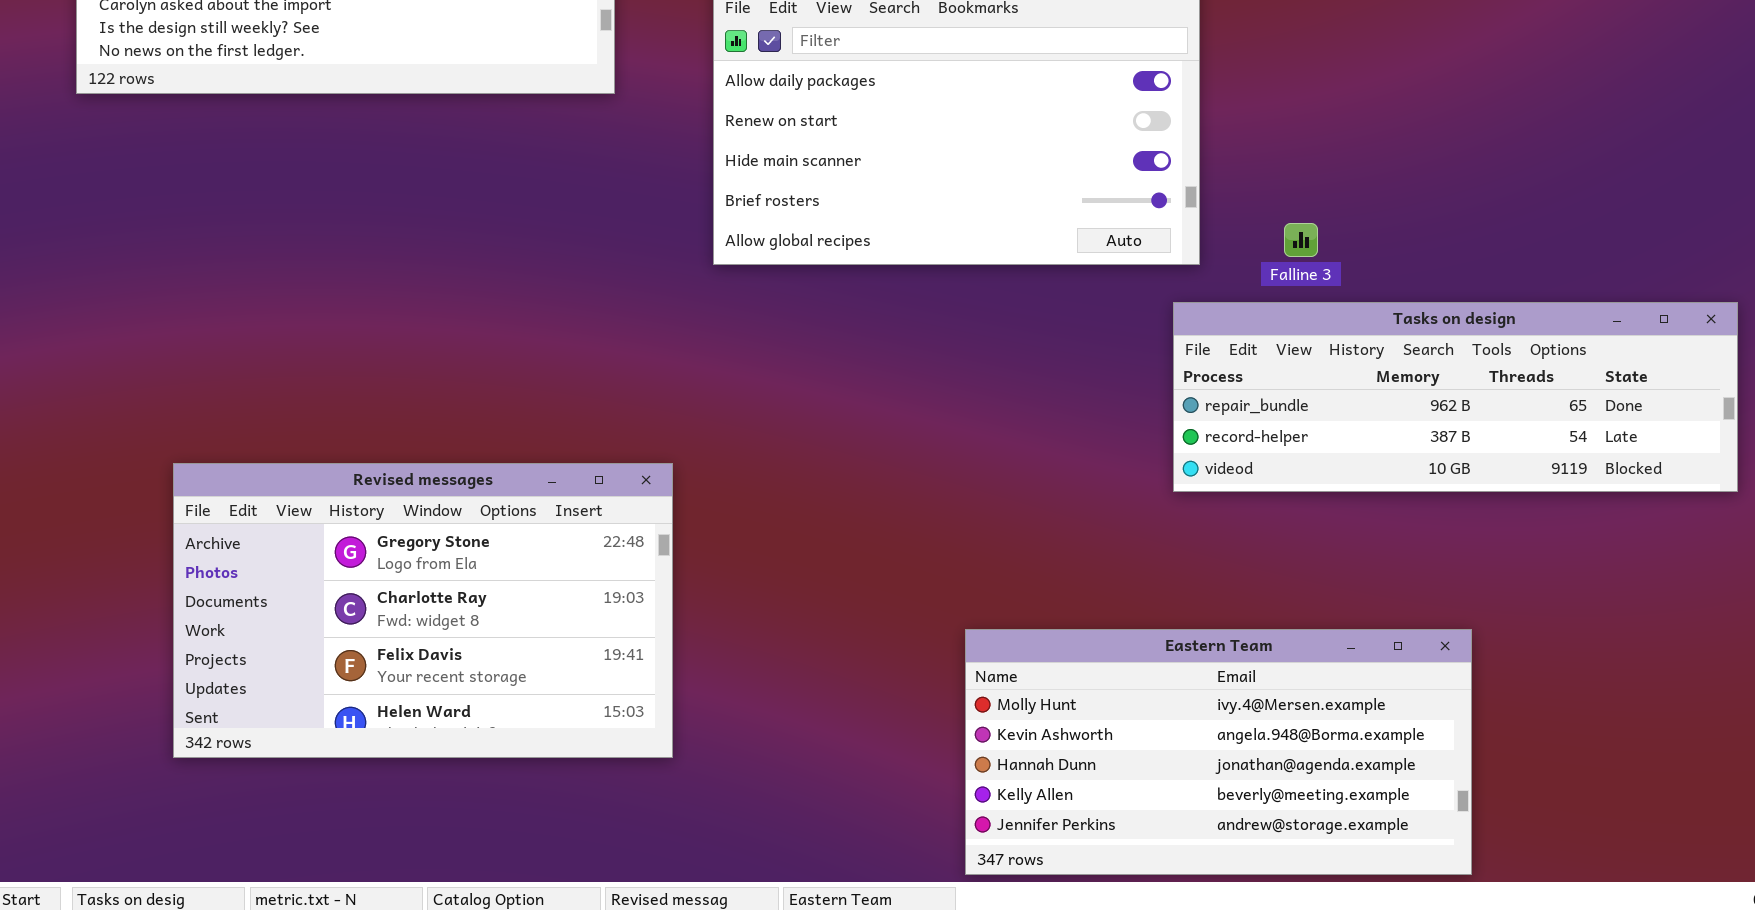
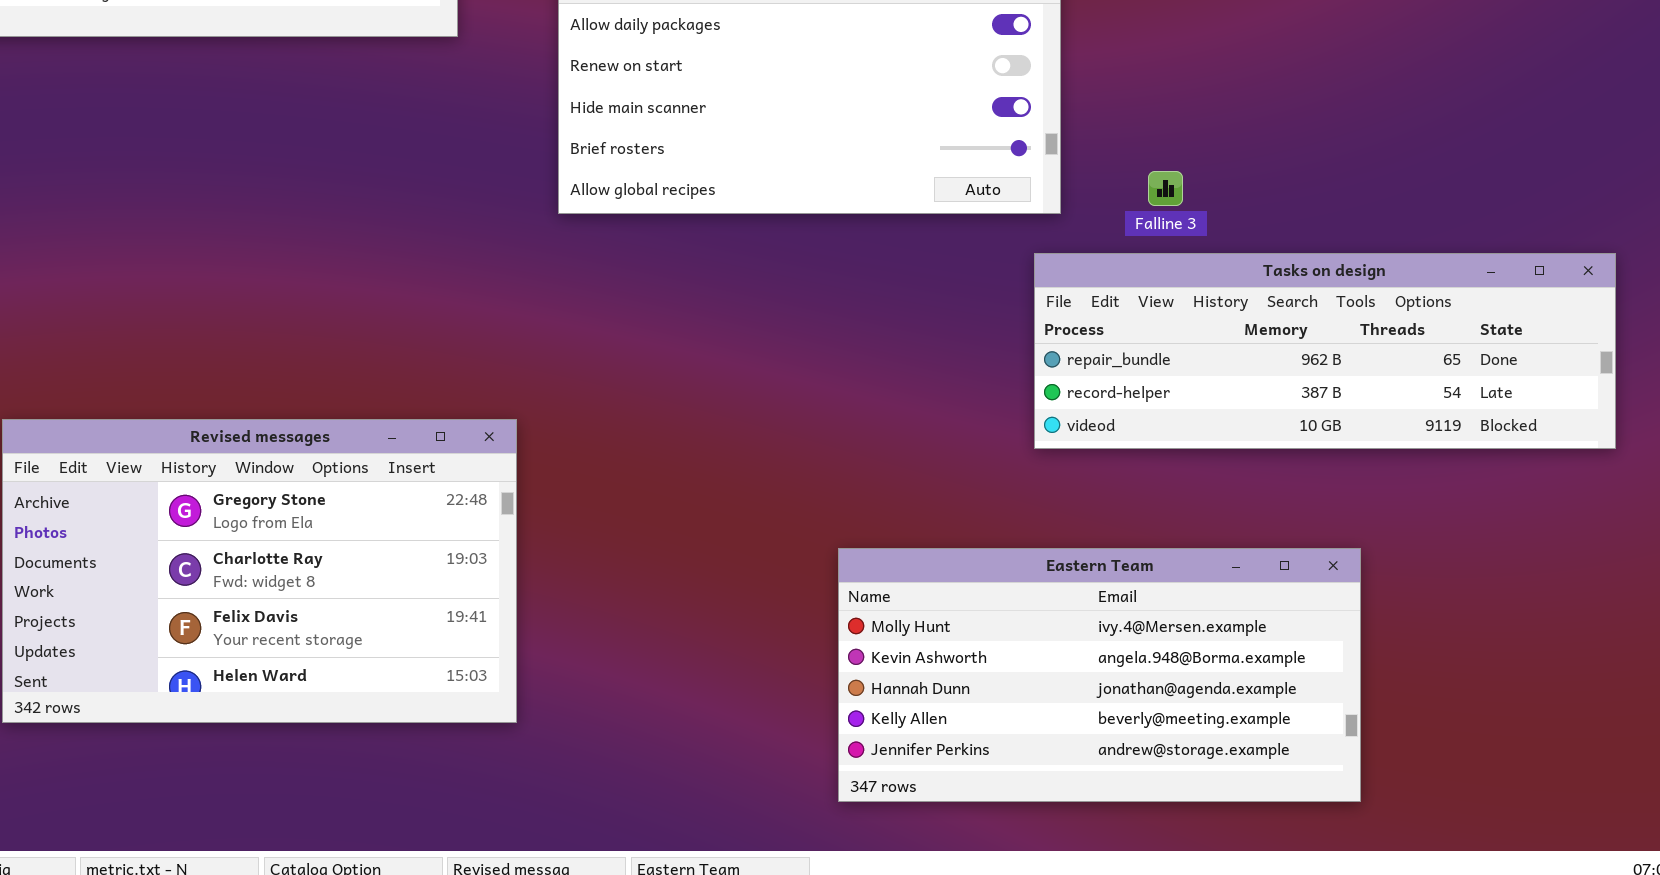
Eastern Team: [965,629,1472,875] -> [838,548,1361,802], moved

